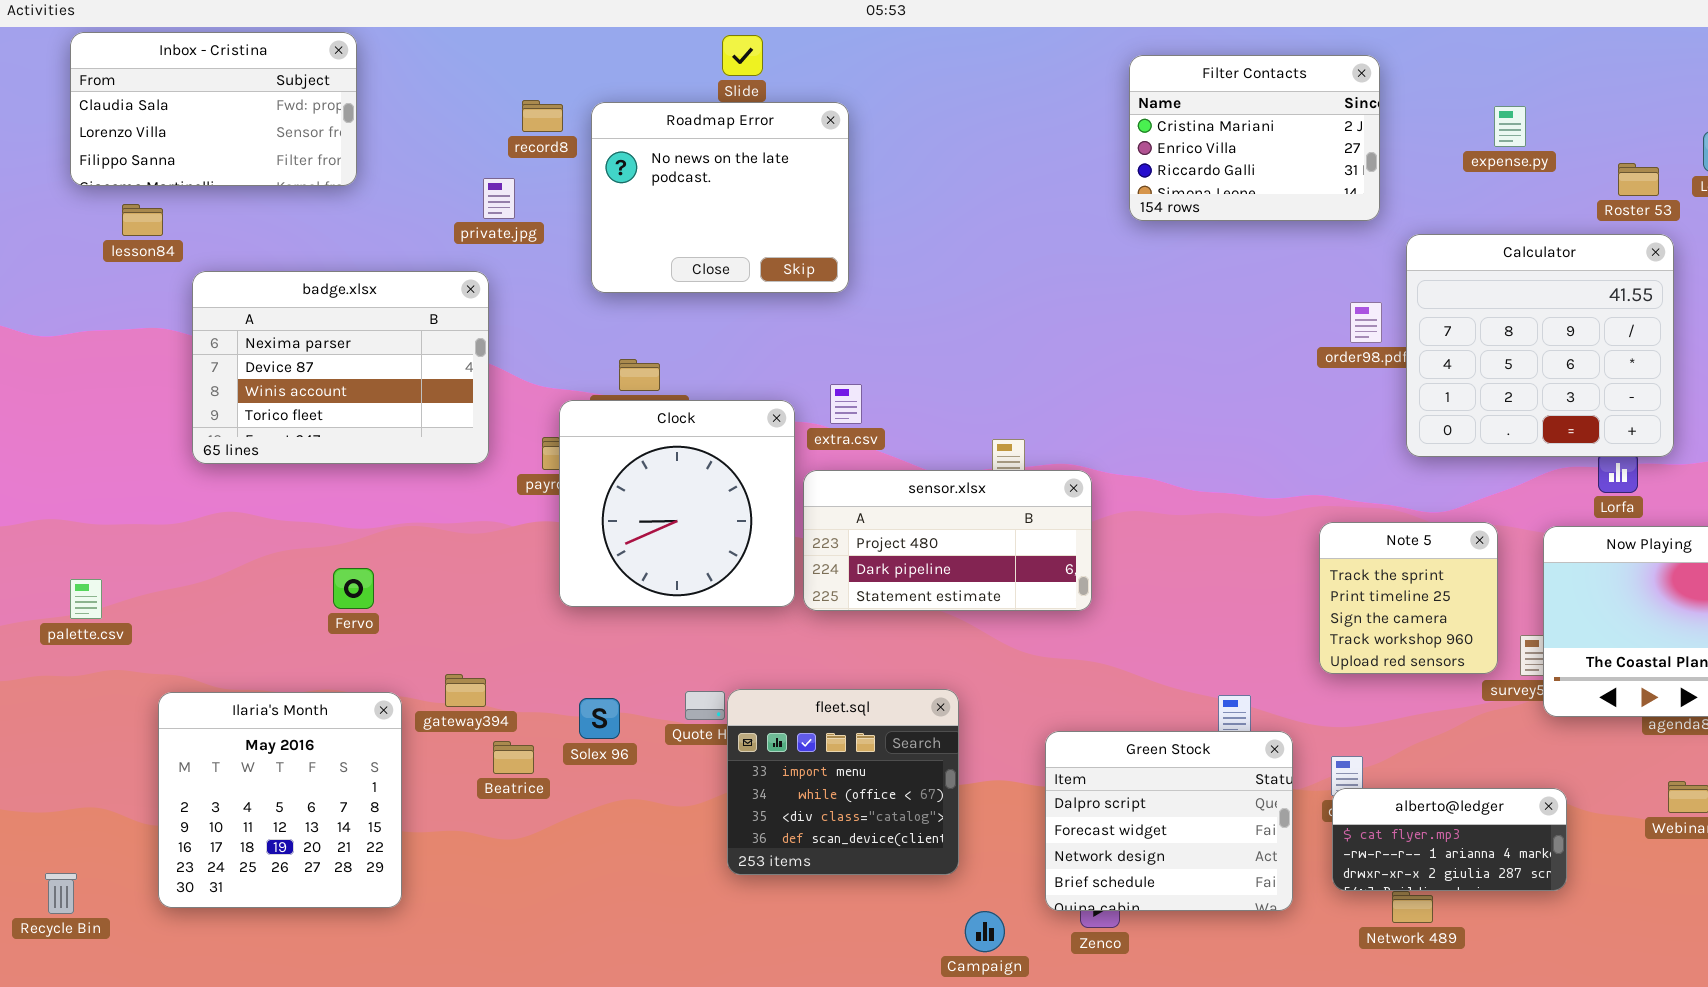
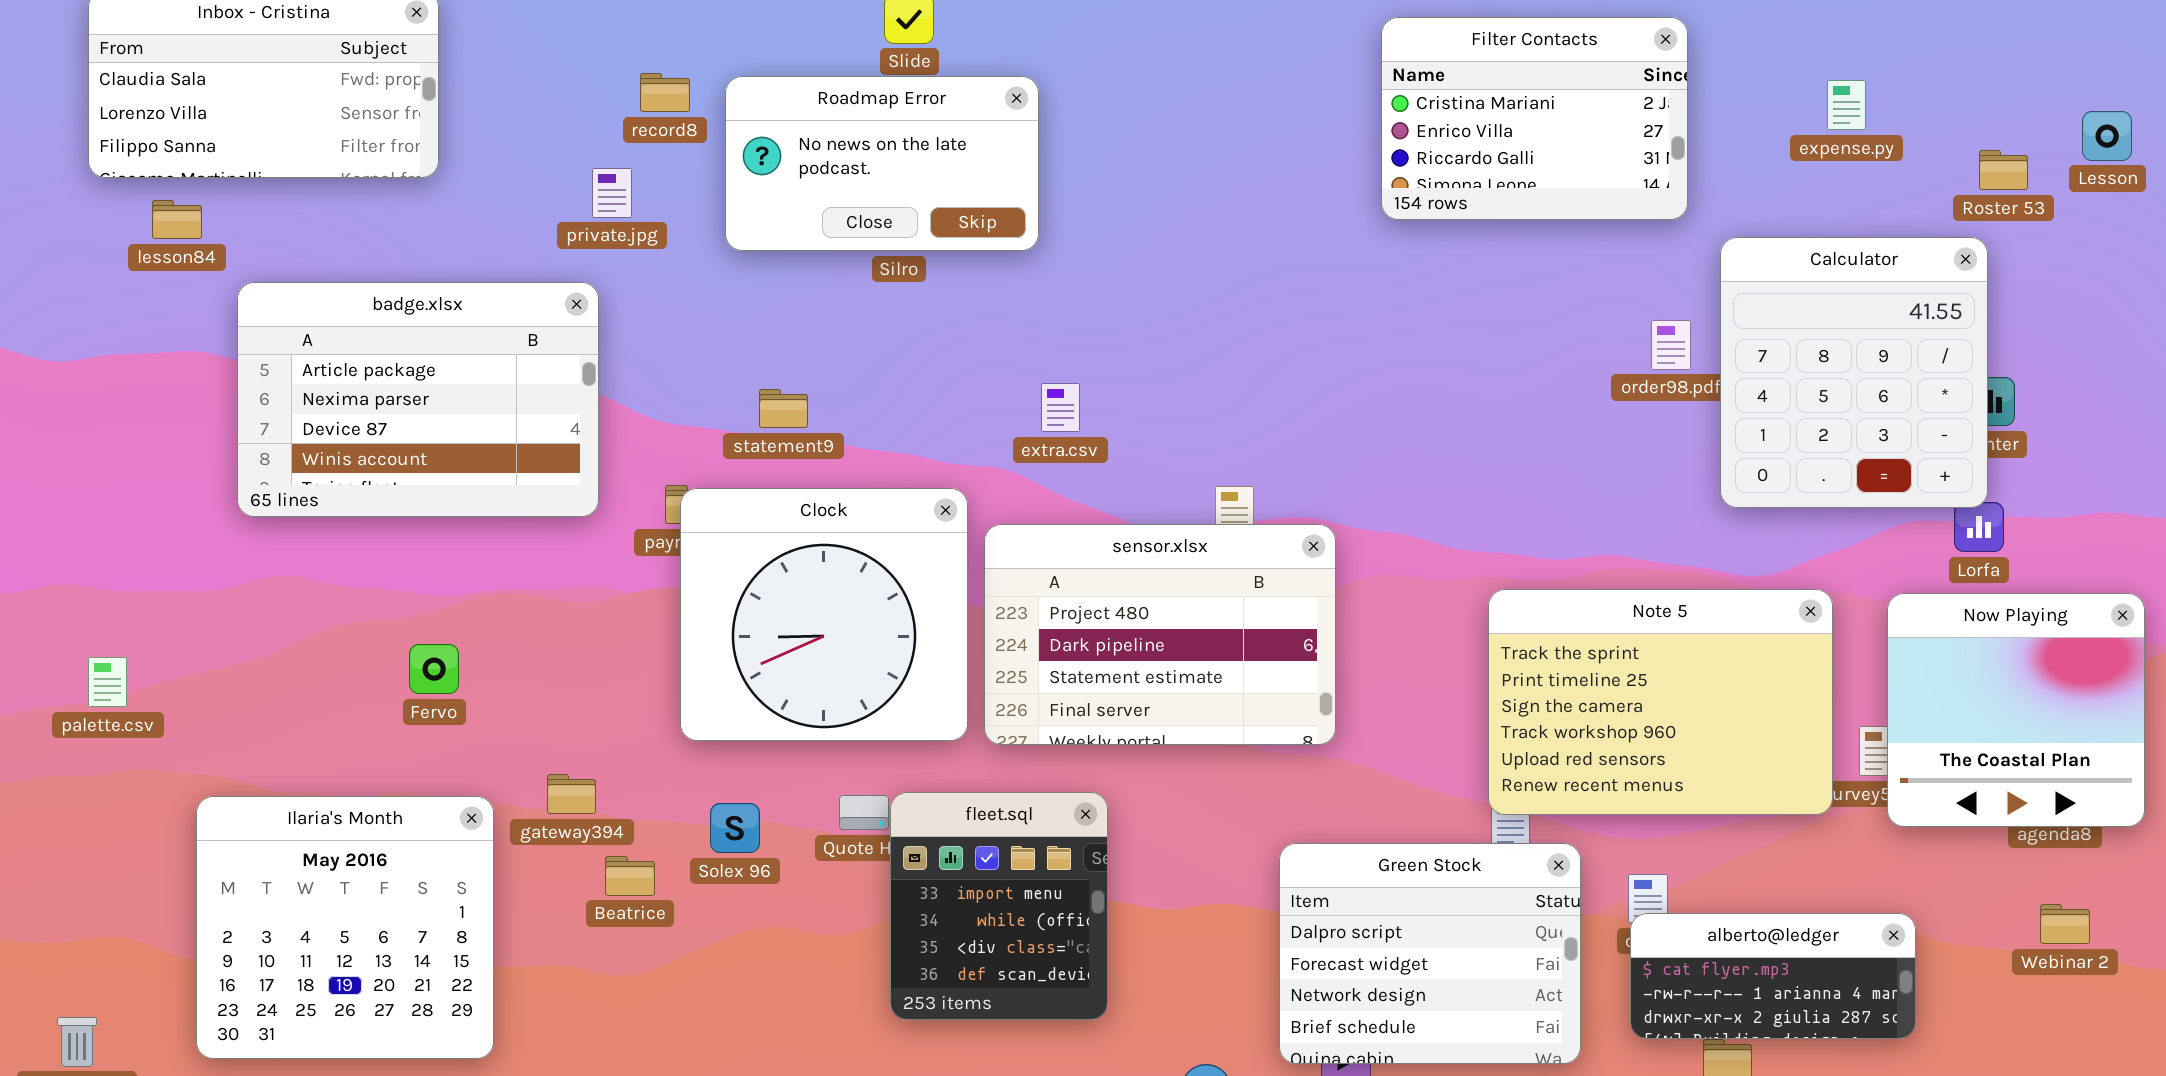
Roadmap Error: [591,102,849,293] -> [725,76,1039,251], resized
Calculator: [1406,234,1674,457] -> [1720,237,1988,508], resized
badge.xlsx: [192,271,489,464] -> [237,282,599,517], scrolled up 1 row
extra.csv: [830,384,862,424] -> [1041,383,1080,432], moved
Clock: [559,400,795,607] -> [680,488,968,741], moved
sensor.xlsx: [803,470,1092,611] -> [984,524,1336,745], resized
Note 5: [1319,522,1498,674] -> [1488,589,1833,815], resized
fleet.sql: [727,689,959,875] -> [890,792,1108,1020], resized

